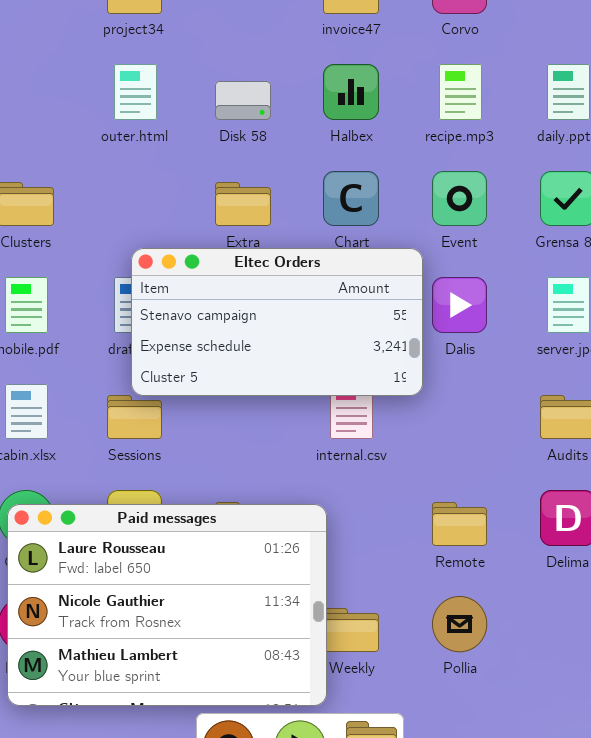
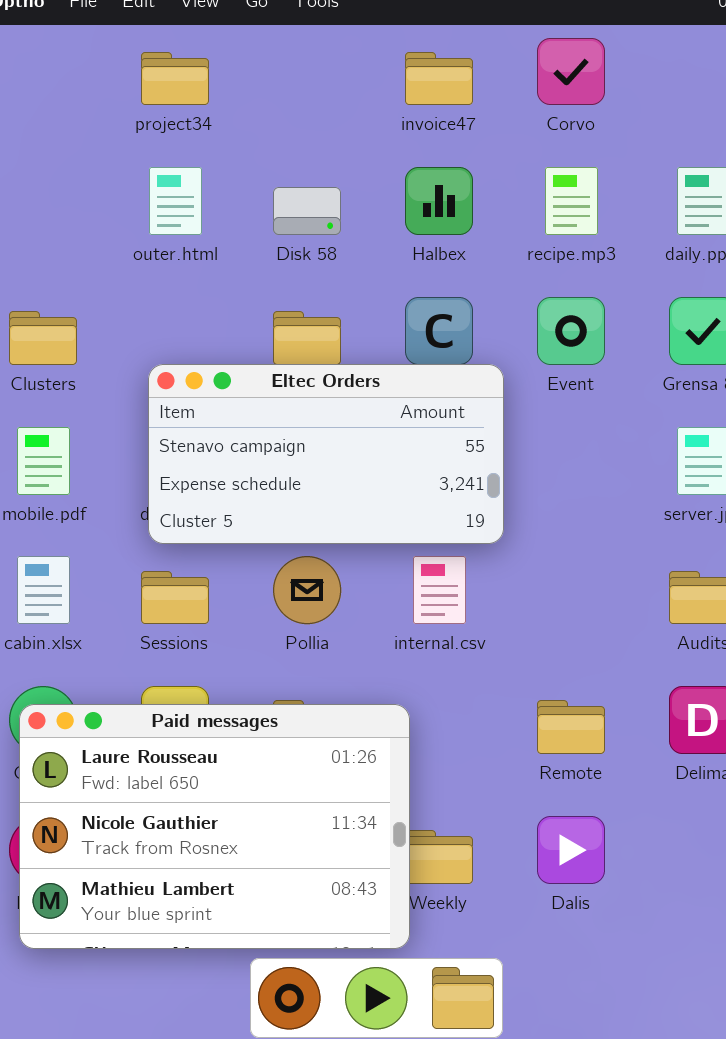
Eltec Orders: [131,248,423,396] -> [148,364,504,544], moved
Dalis: [432,277,487,333] -> [537,816,605,884], moved
Pollia: [432,596,487,652] -> [273,556,341,624], moved

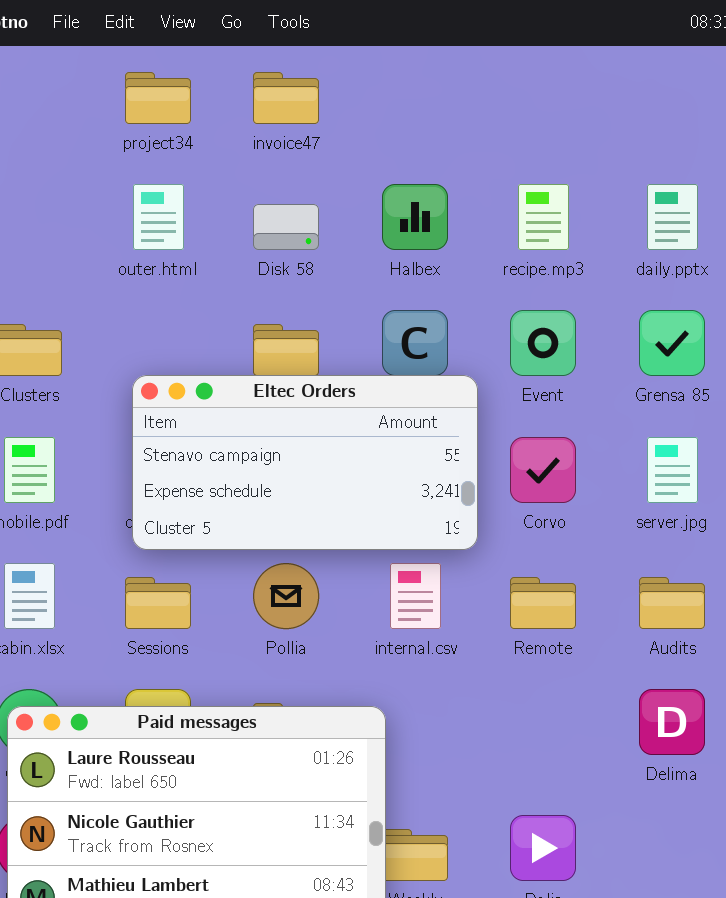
Corvo: [537,38,605,105] -> [510,437,576,503], moved
invoice47: [405,52,473,105] -> [253,72,319,124], moved
Remote: [537,700,605,754] -> [510,577,576,629], moved

